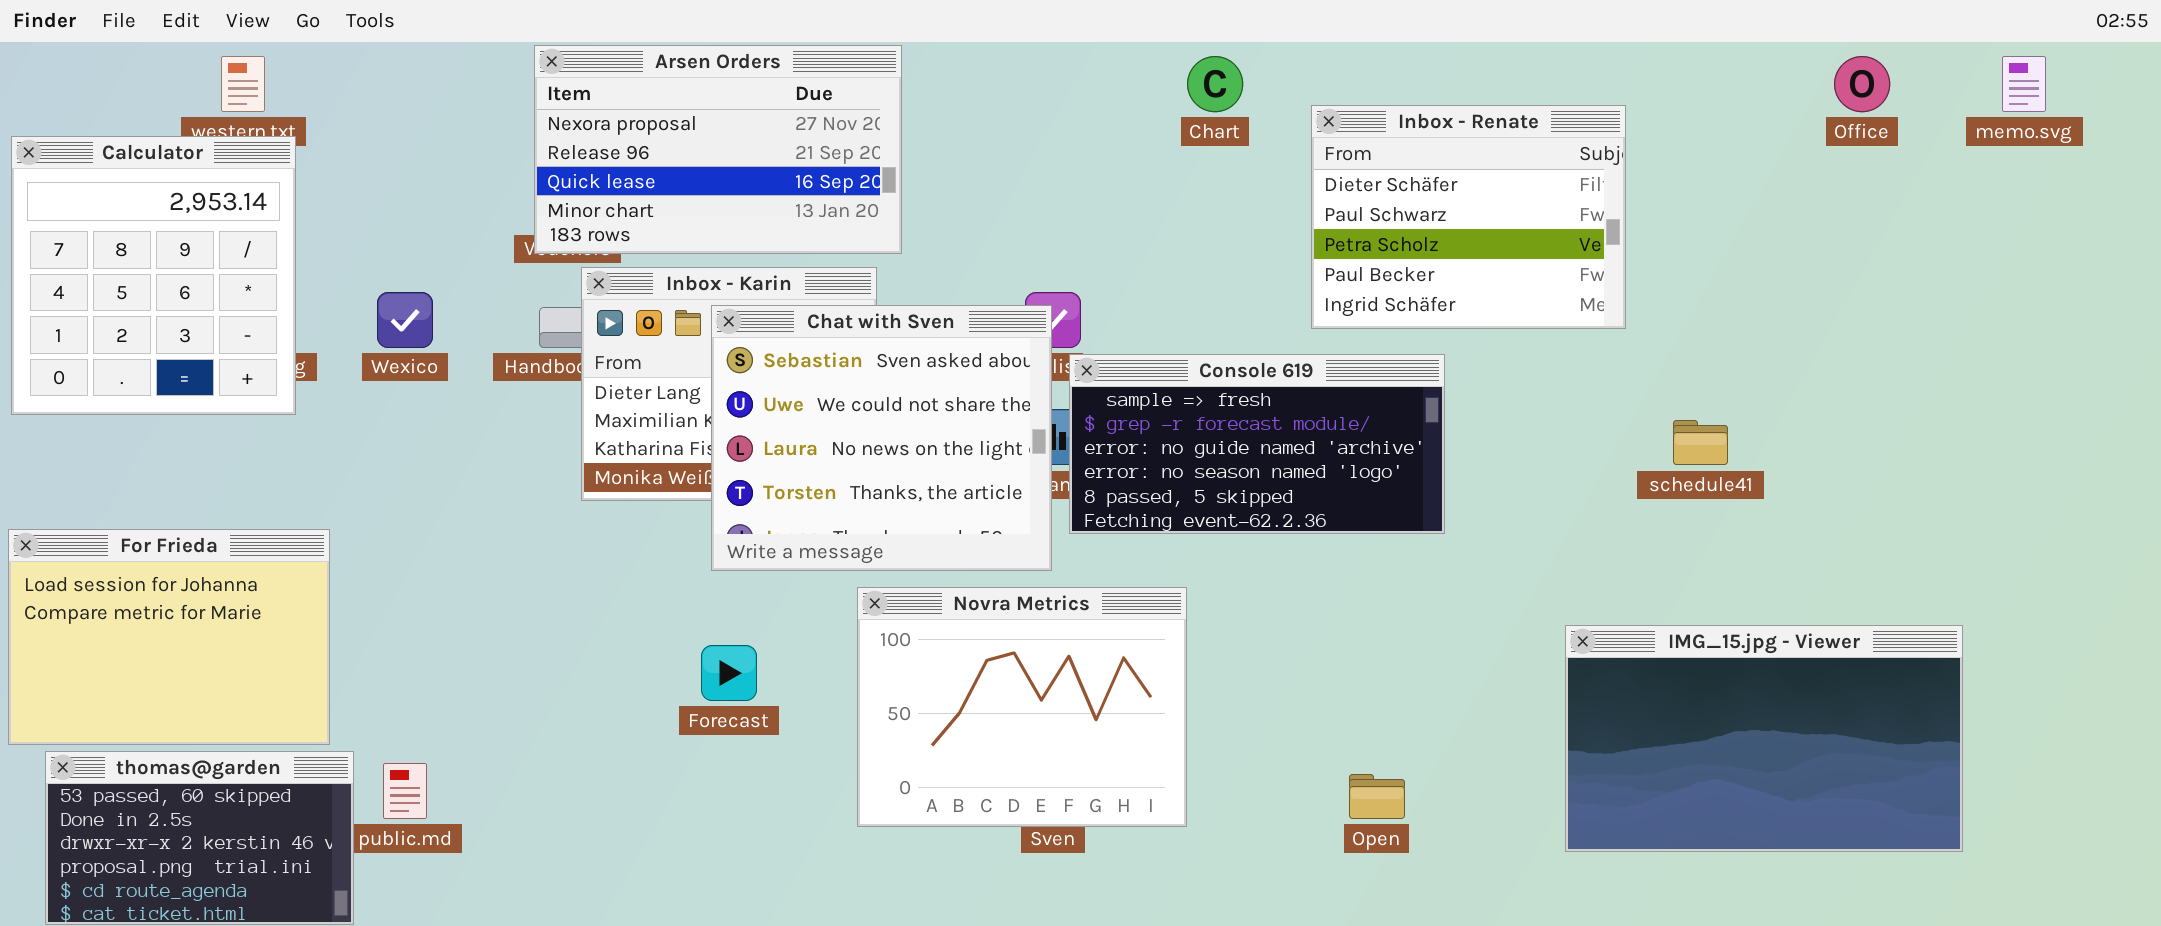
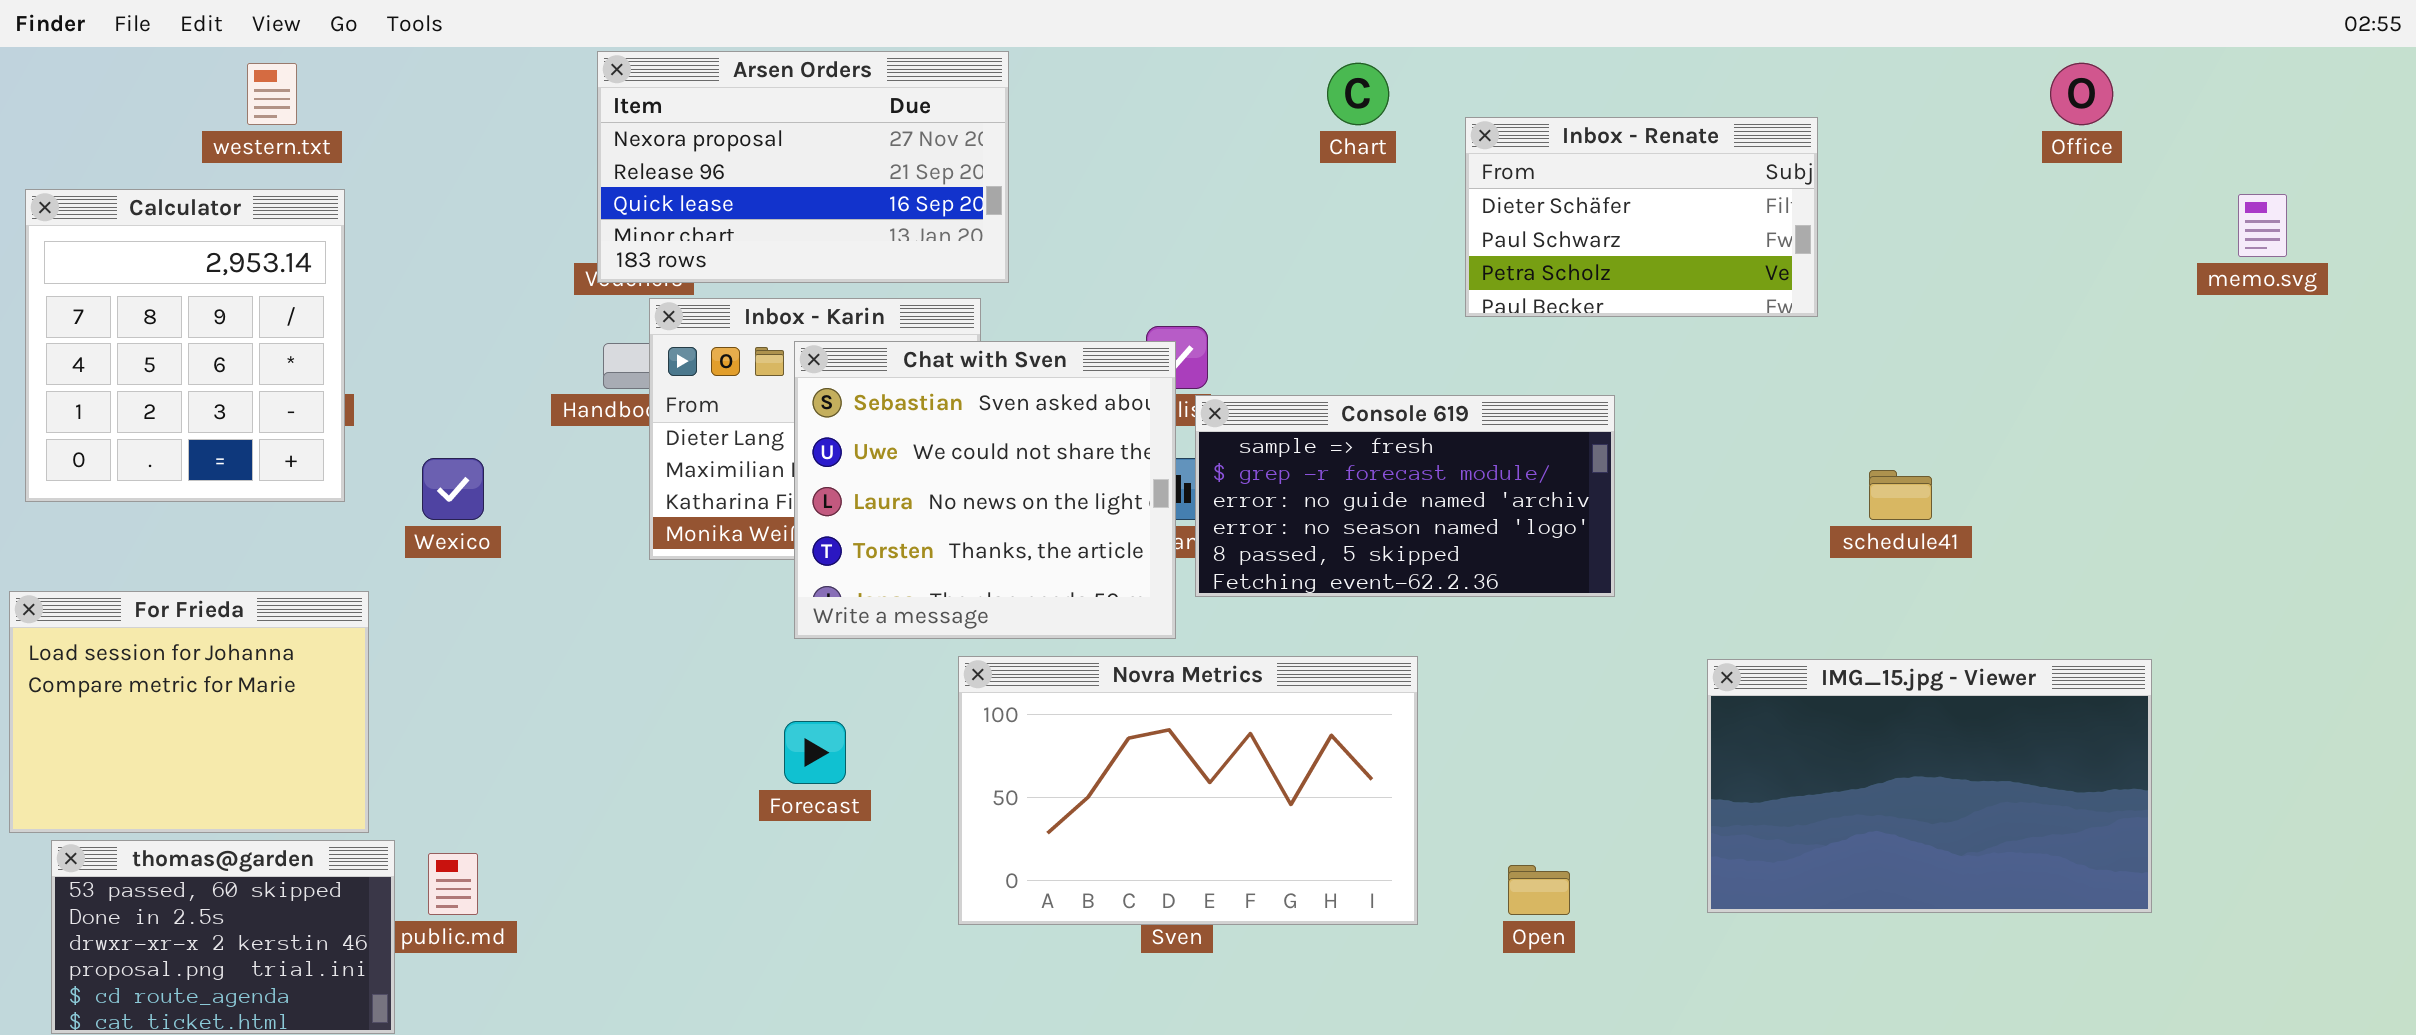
memo.svg: [2002,56,2046,112] -> [2238,194,2287,257], moved
Inbox - Renate: [1311,105,1626,329] -> [1465,117,1818,317], resized
Calculator: [11,136,296,415] -> [25,189,345,502], moved
Wexico: [377,292,433,348] -> [422,458,484,520], moved
Novra Metrics: [857,587,1187,827] -> [958,656,1418,925], resized
IMG_15.jpg - Viewer: [1565,625,1963,852] -> [1707,659,2152,913], moved

